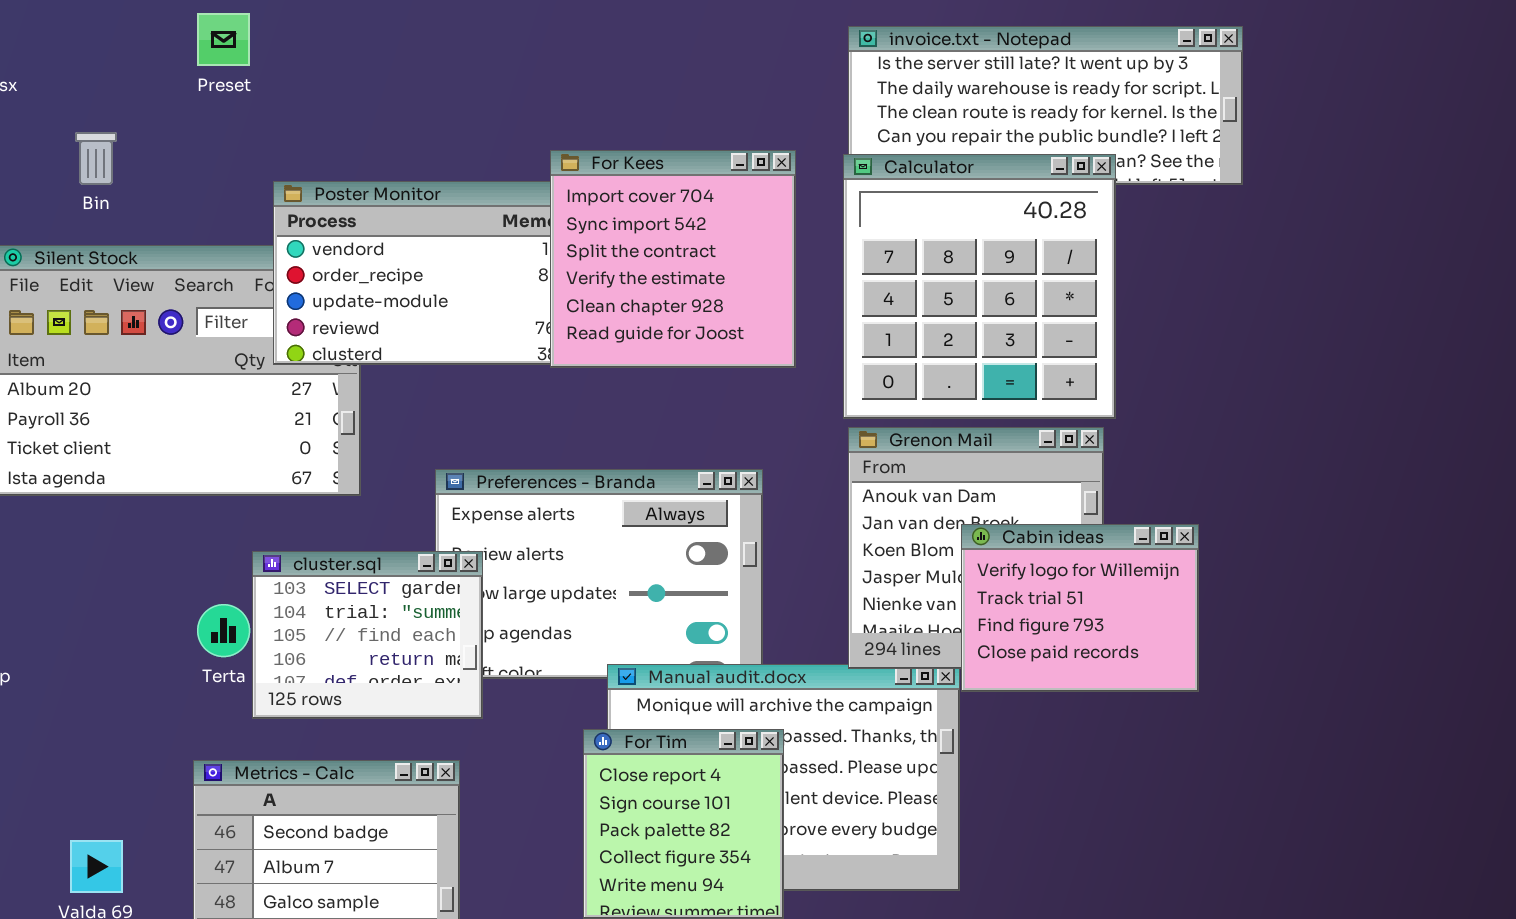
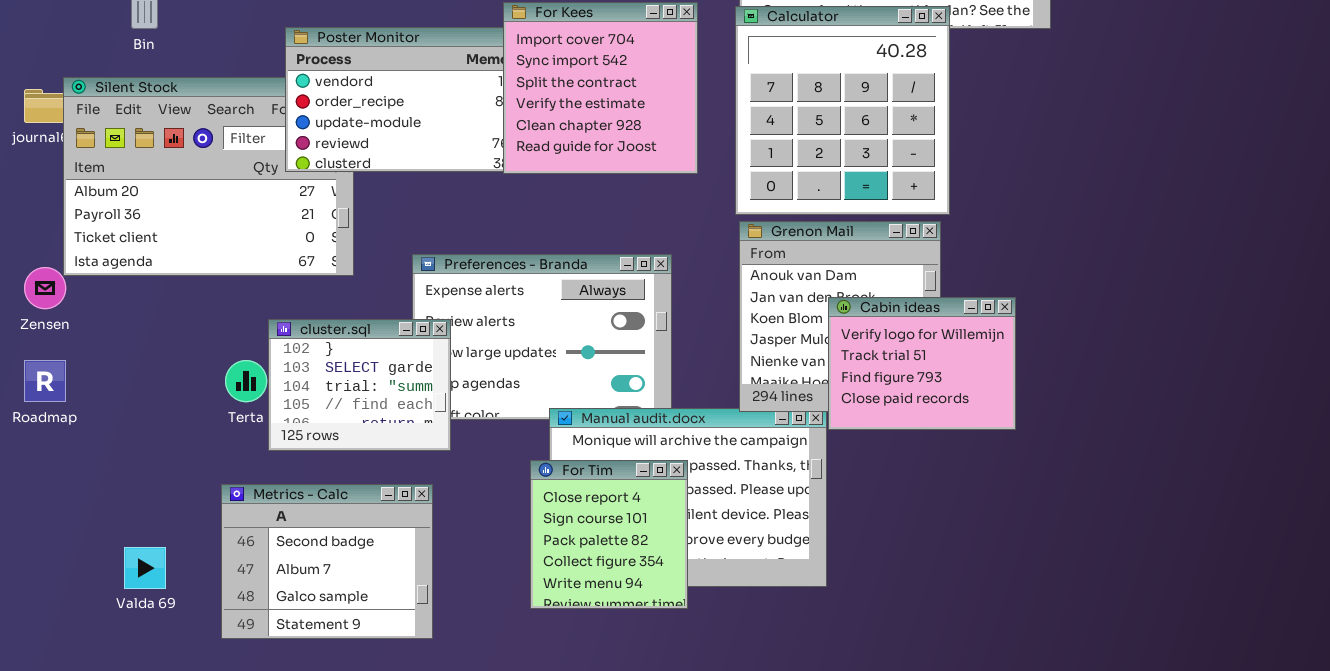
cluster.sql: [252,551,483,719] -> [268,319,451,451], scrolled up 1 row

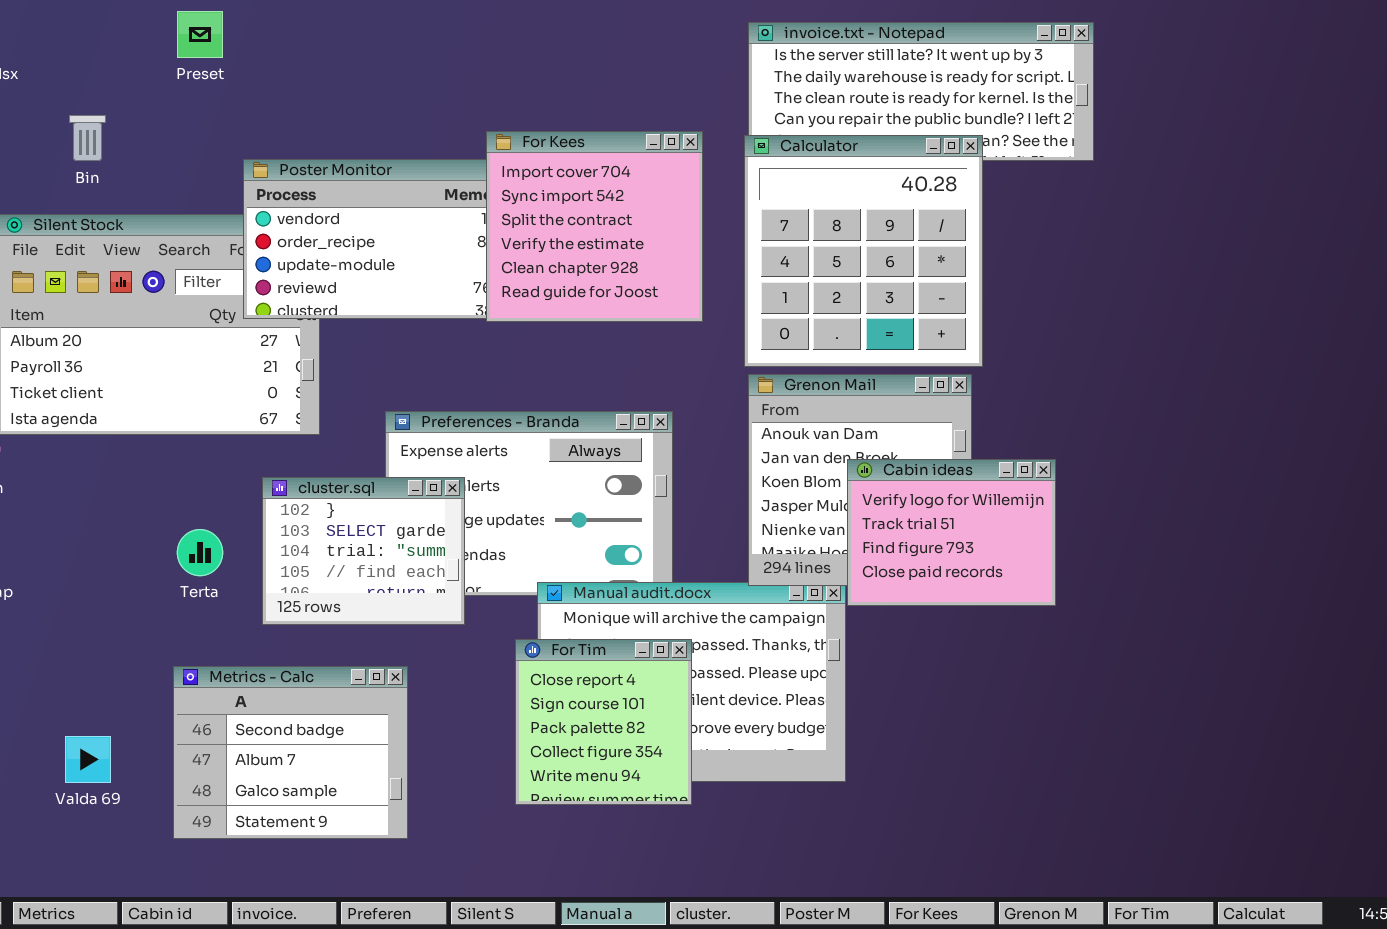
cluster.sql: [268,319,451,451] -> [262,477,465,625], moved

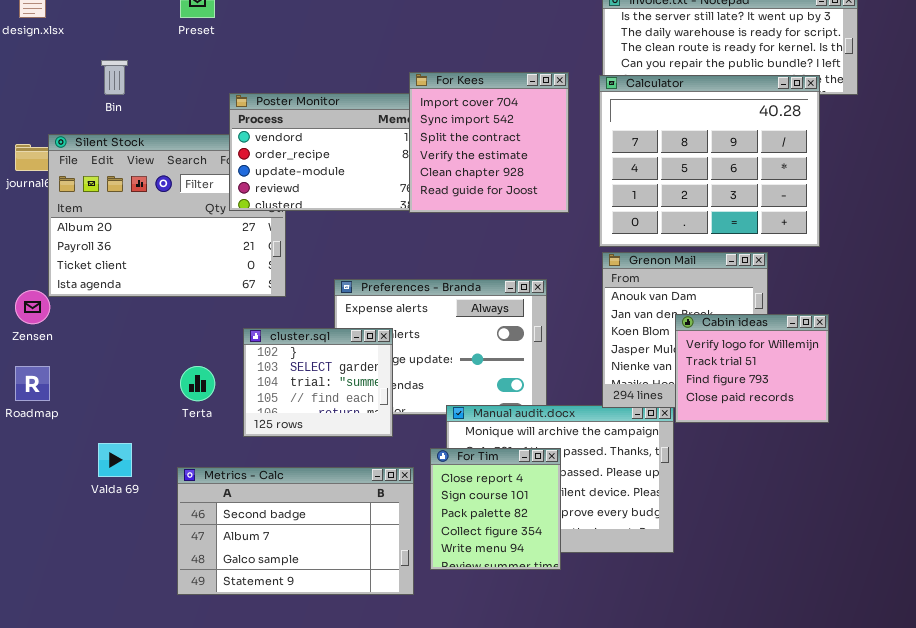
Calculator: [744,135,983,367] -> [599,75,820,247], resized
Metrics - Calc: [173,666,408,839] -> [177,467,414,595], resized
Valda 69: [65,736,111,783] -> [98,443,132,477], moved

